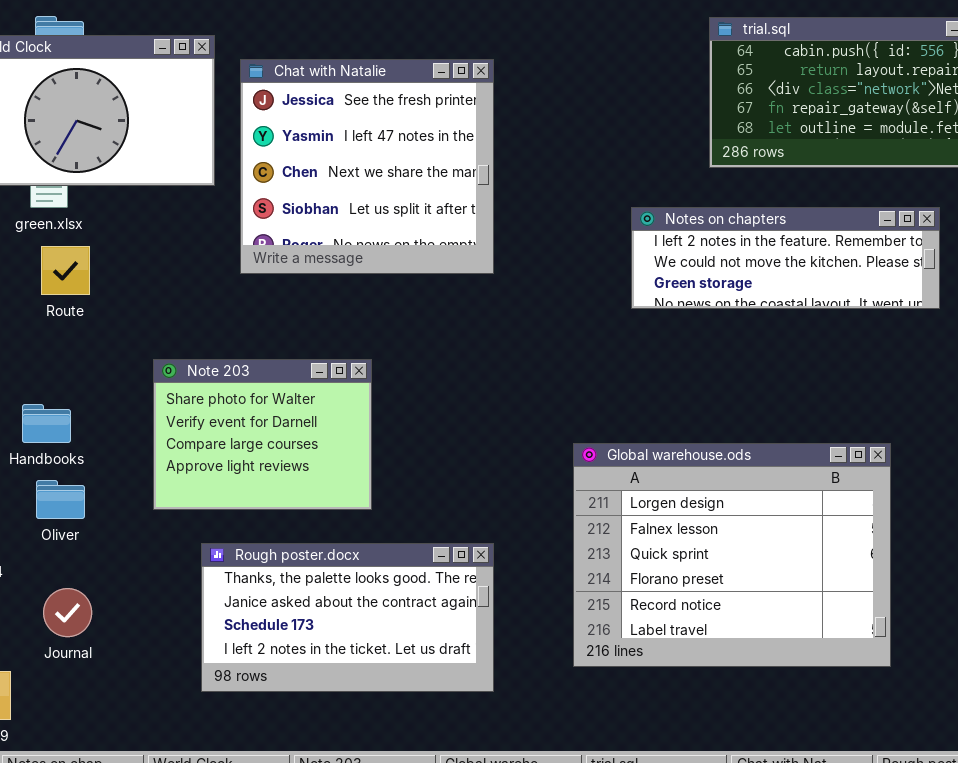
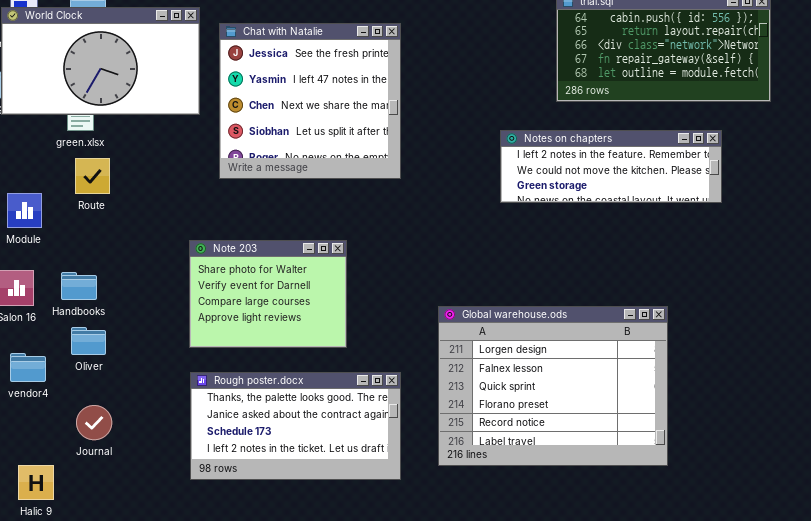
Note 203: [153,359,372,510] -> [189,240,347,348], moved
Global warehouse.ods: [573,443,891,667] -> [438,306,668,466], moved

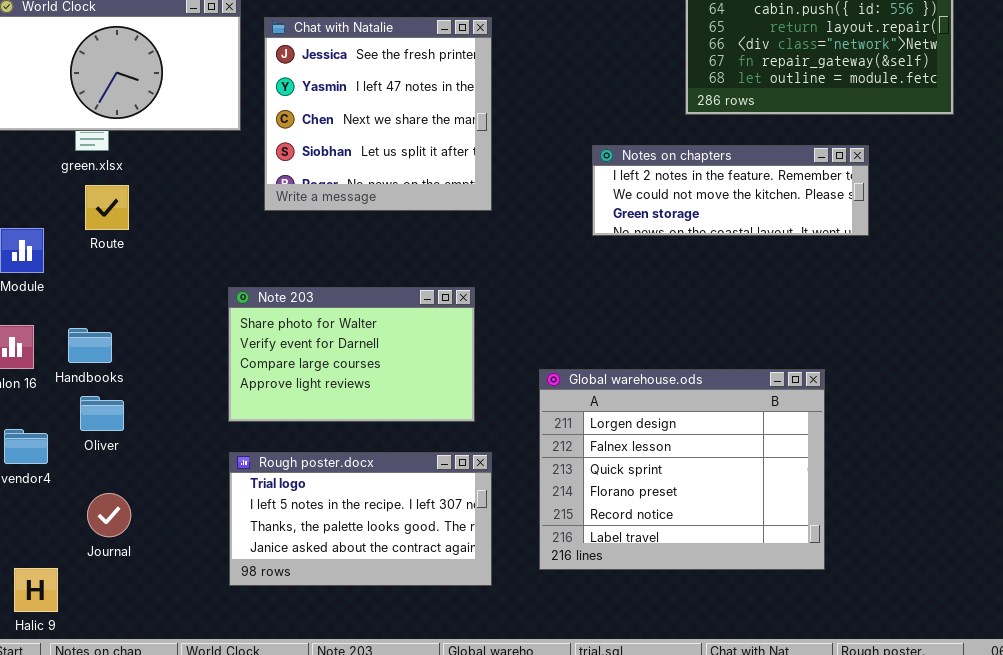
Notes on chapters: [500,130,722,203] -> [592,145,869,236], moved
Note 203: [189,240,347,348] -> [228,287,475,422], resized
Rough poster.docx: [190,372,401,480] -> [229,452,492,586], scrolled up 2 rows

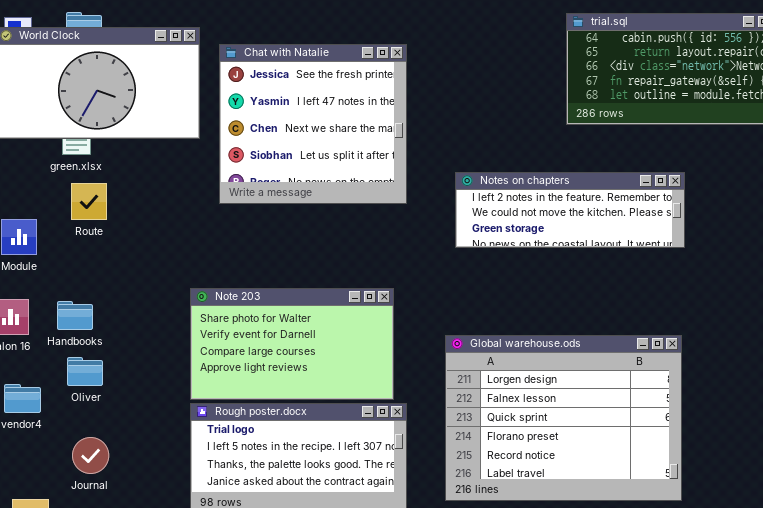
Notes on chapters: [592,145,869,236] -> [455,172,685,248], moved
Note 203: [228,287,475,422] -> [190,288,394,400], moved

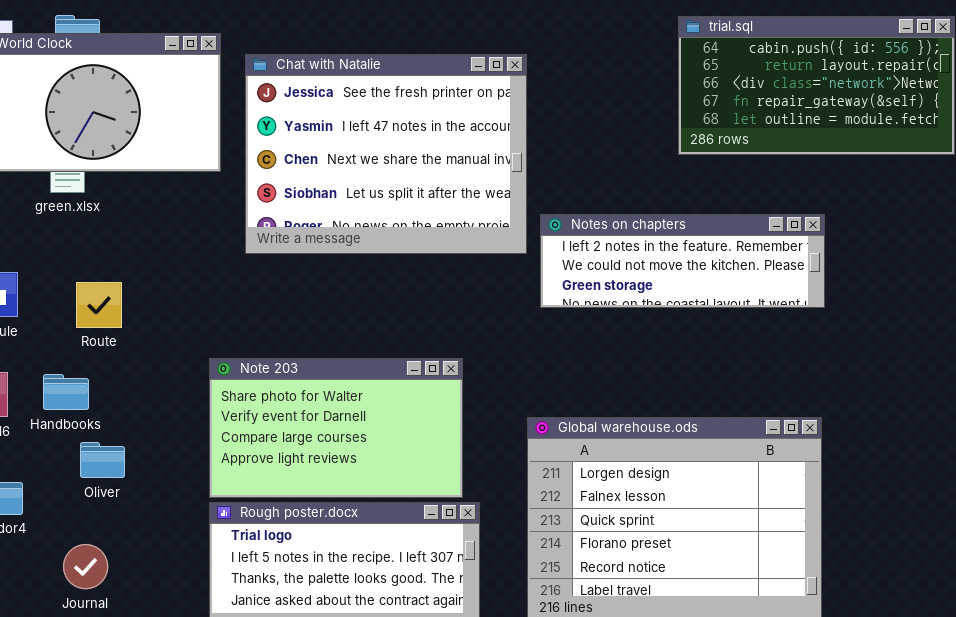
Chat with Natalie: [219,44,407,204] -> [245,54,527,254], resized
Route: [71,183,107,220] -> [76,282,122,328], moved
Oliver: [67,357,103,386] -> [80,442,125,478], moved

